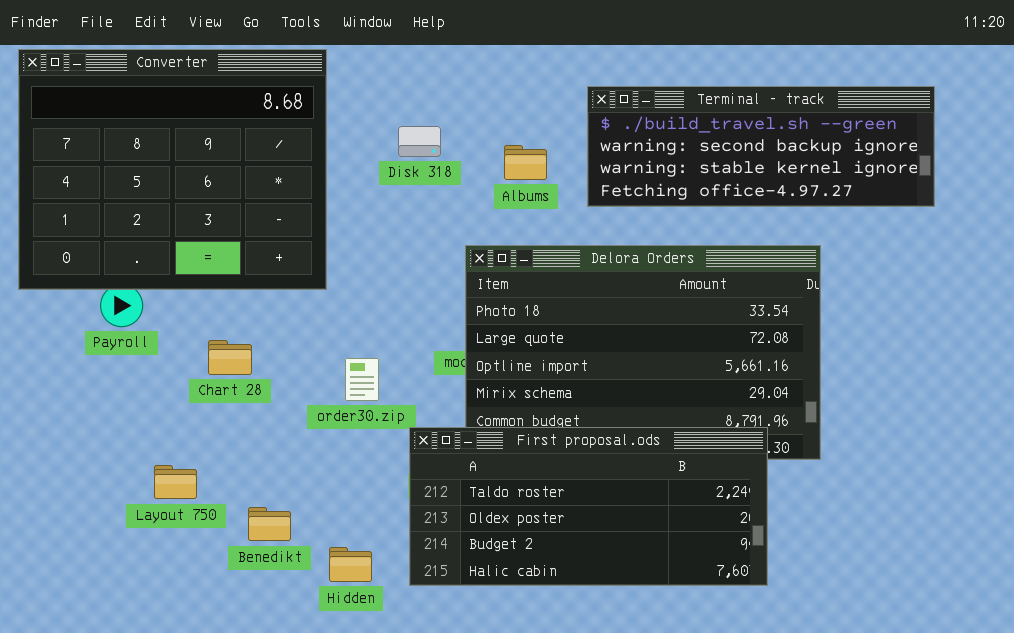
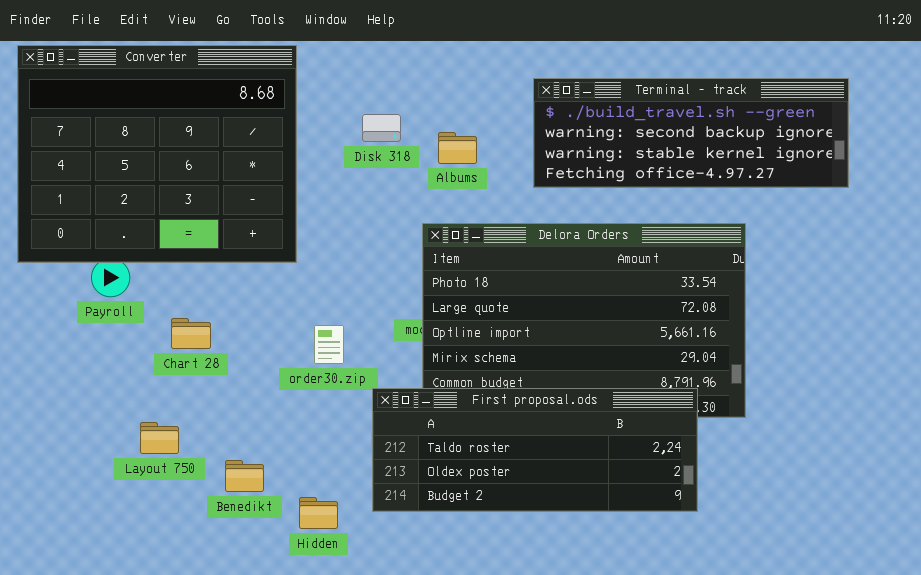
Albums: [504,145,547,180] -> [438,132,477,164], moved
Chart 28: [208,340,252,375] -> [171,318,211,349], moved
First proposal.ods: [409,427,768,586] -> [372,388,698,512], resized

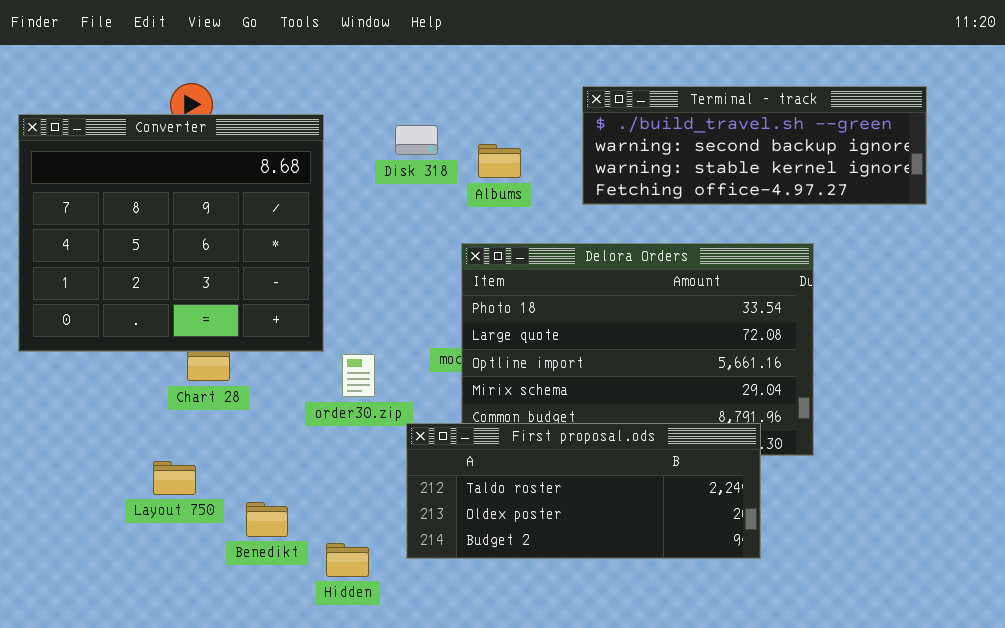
Converter: [17,45,297,263] -> [18,114,324,352], moved

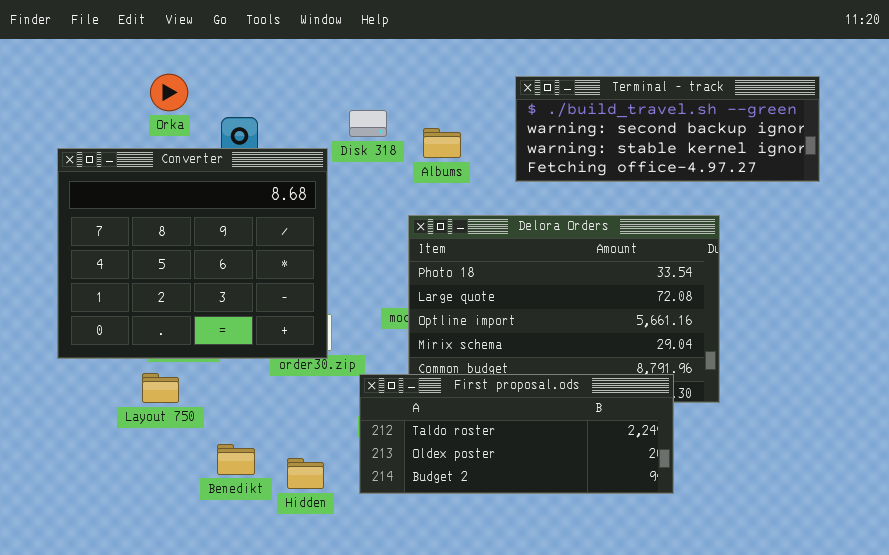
Converter: [18,114,324,352] -> [57,148,328,359], moved
Layout 750: [153,461,196,495] -> [142,373,179,403], moved
Hidden: [326,543,369,577] -> [287,458,324,489], moved

